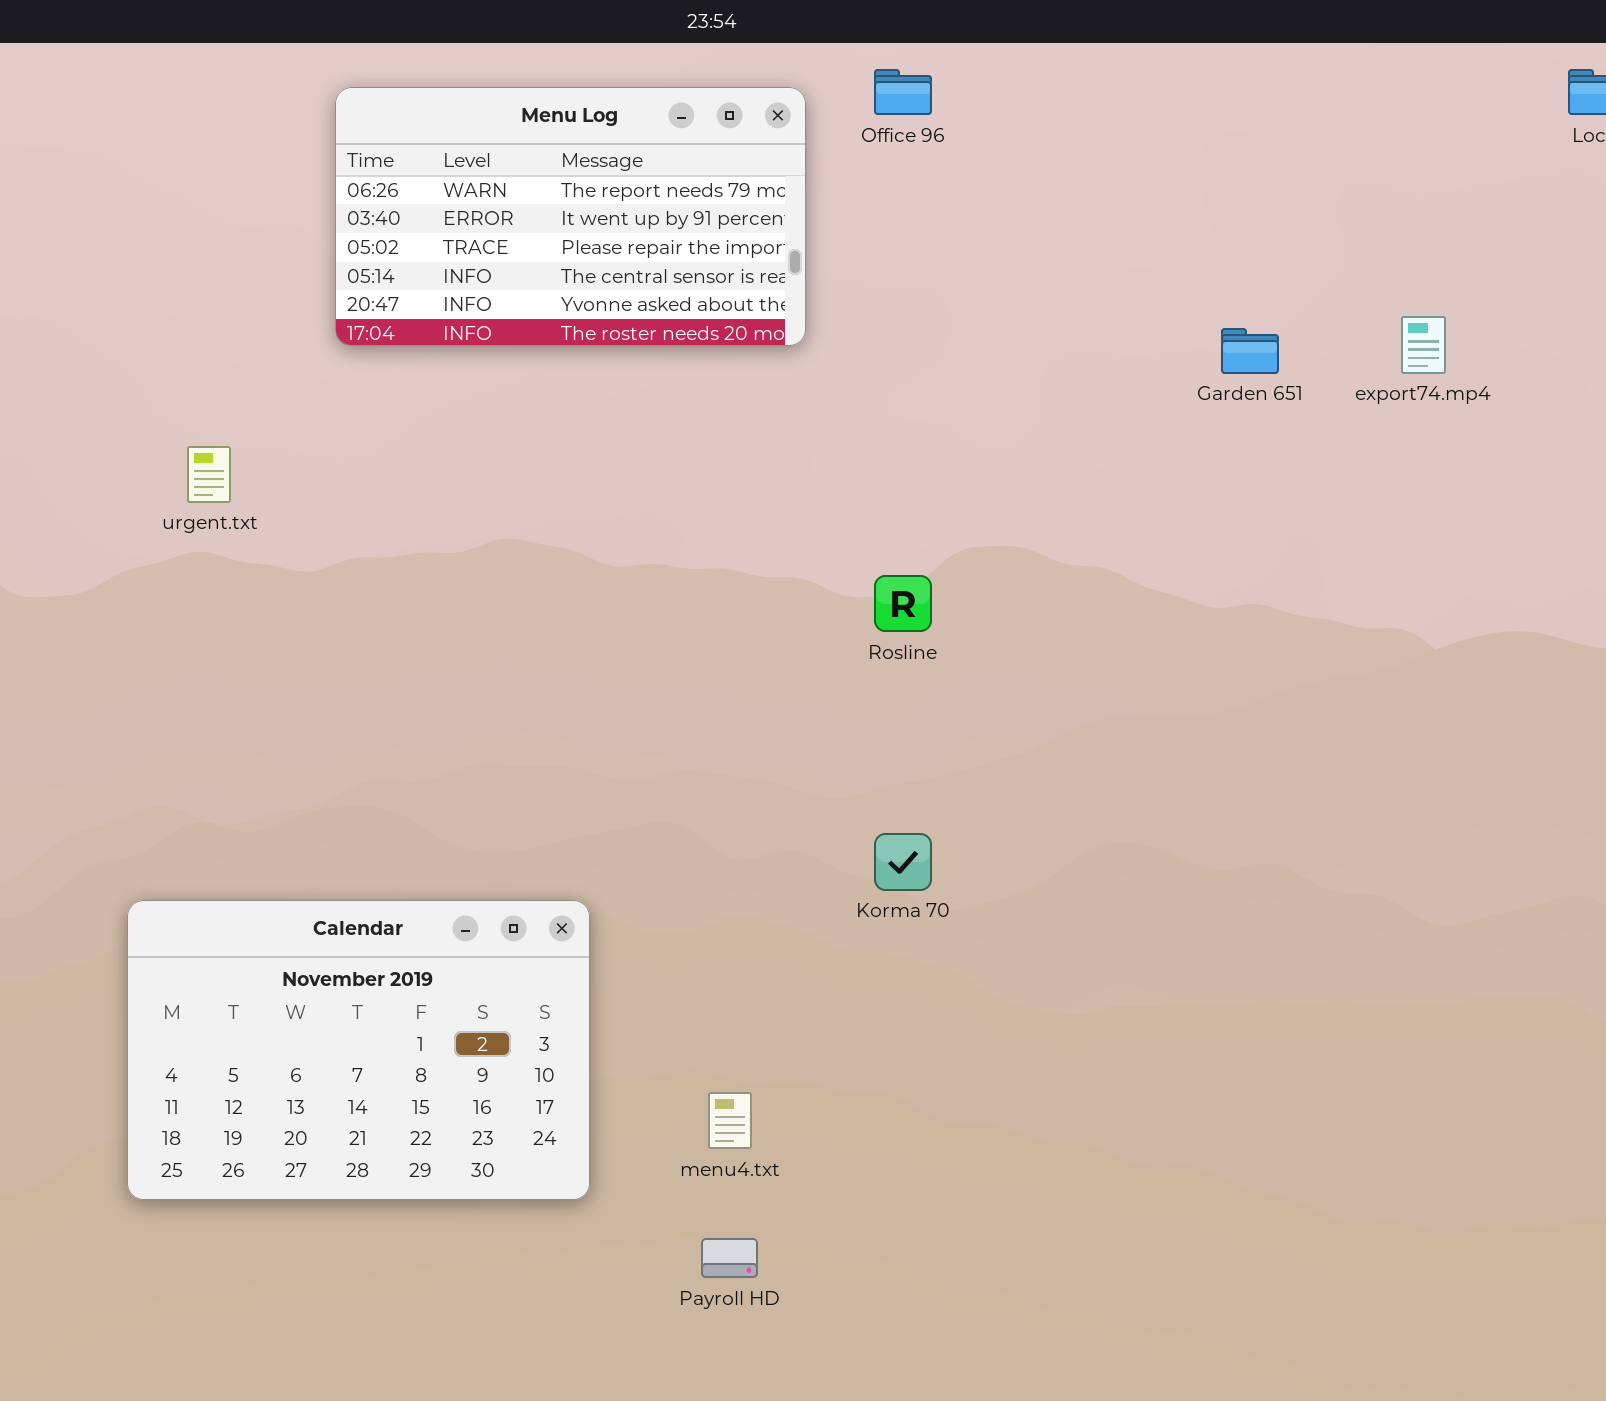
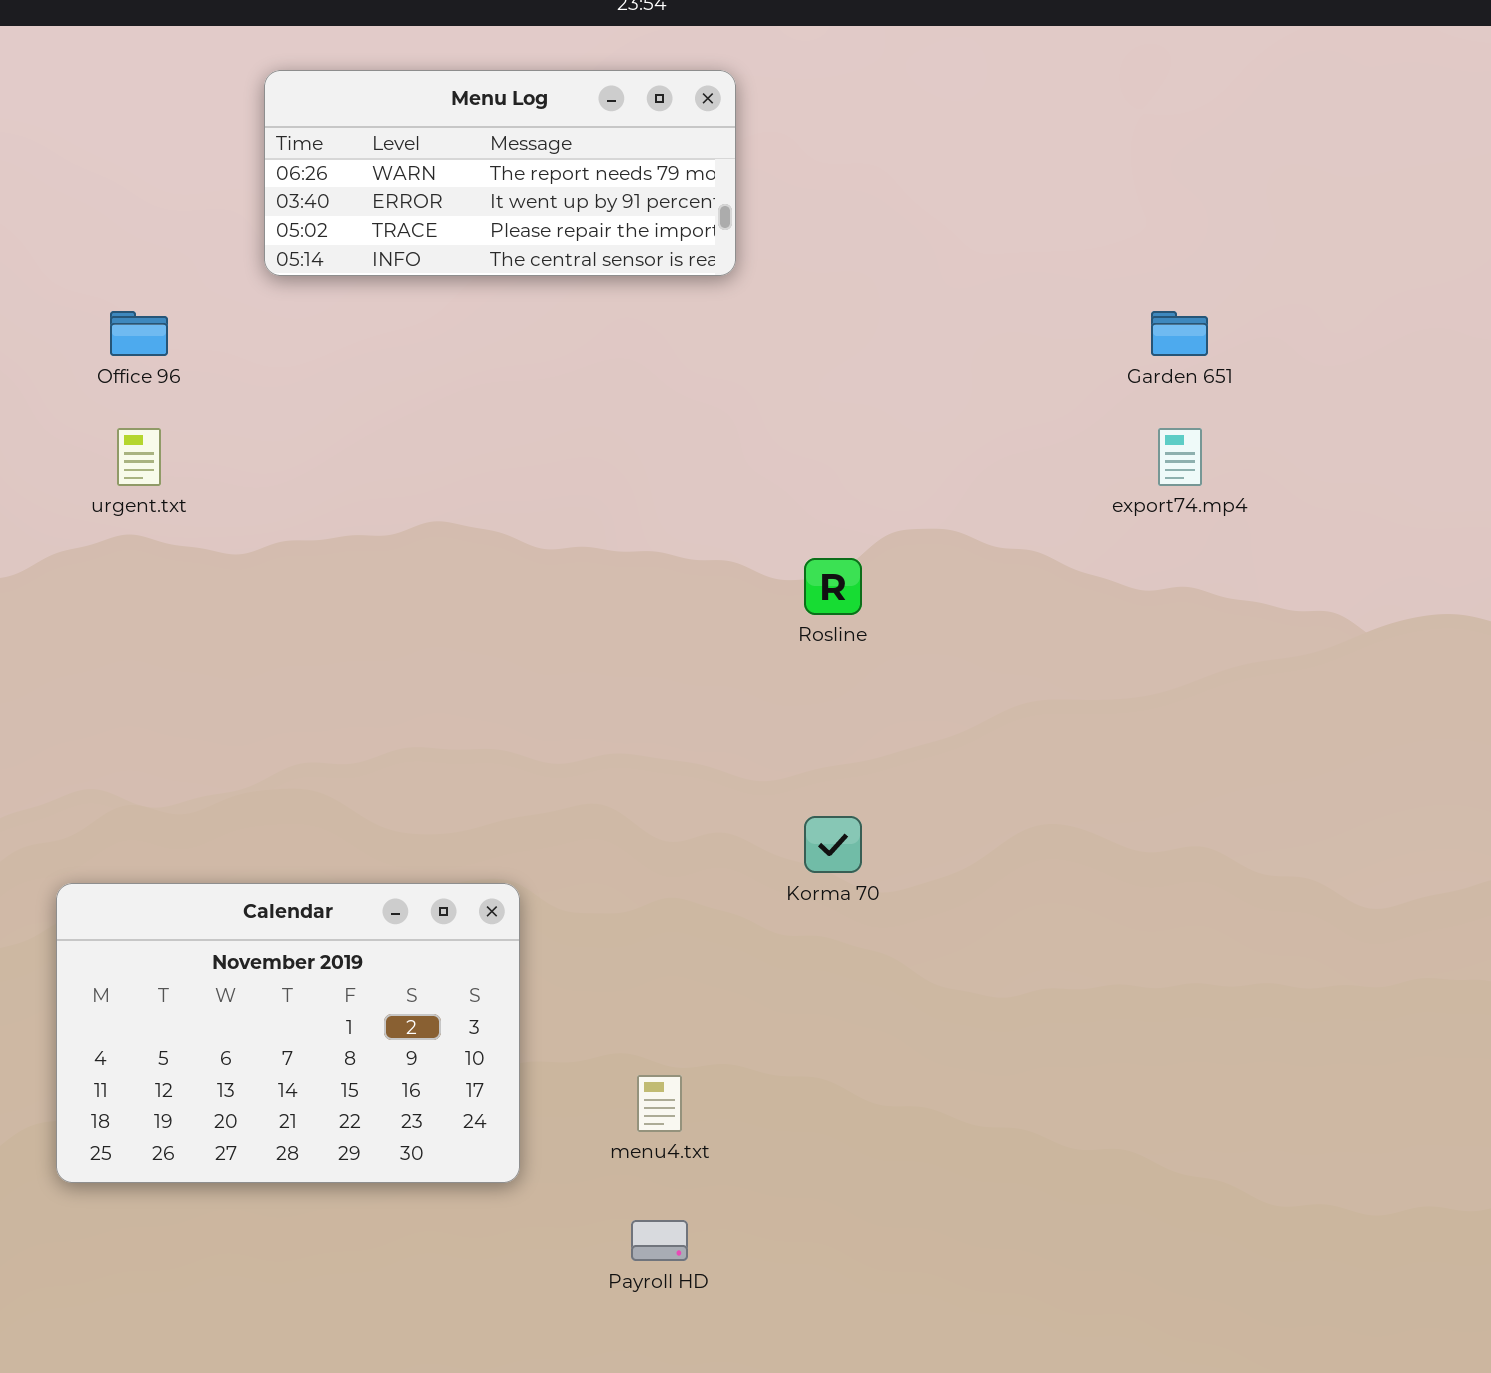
Office 96: [874,69,932,115] -> [110,311,168,356], moved
Menu Log: [335,87,806,346] -> [264,70,736,276], resized
export74.mp4: [1401,316,1446,374] -> [1158,428,1202,486], moved

